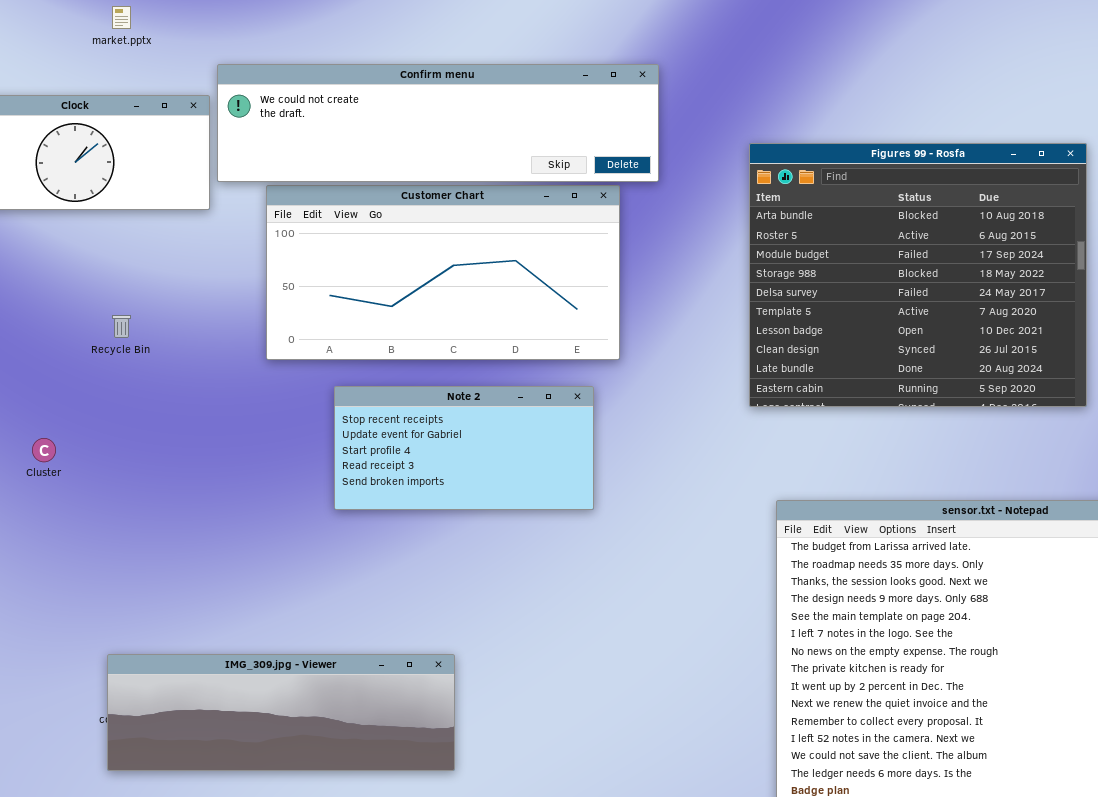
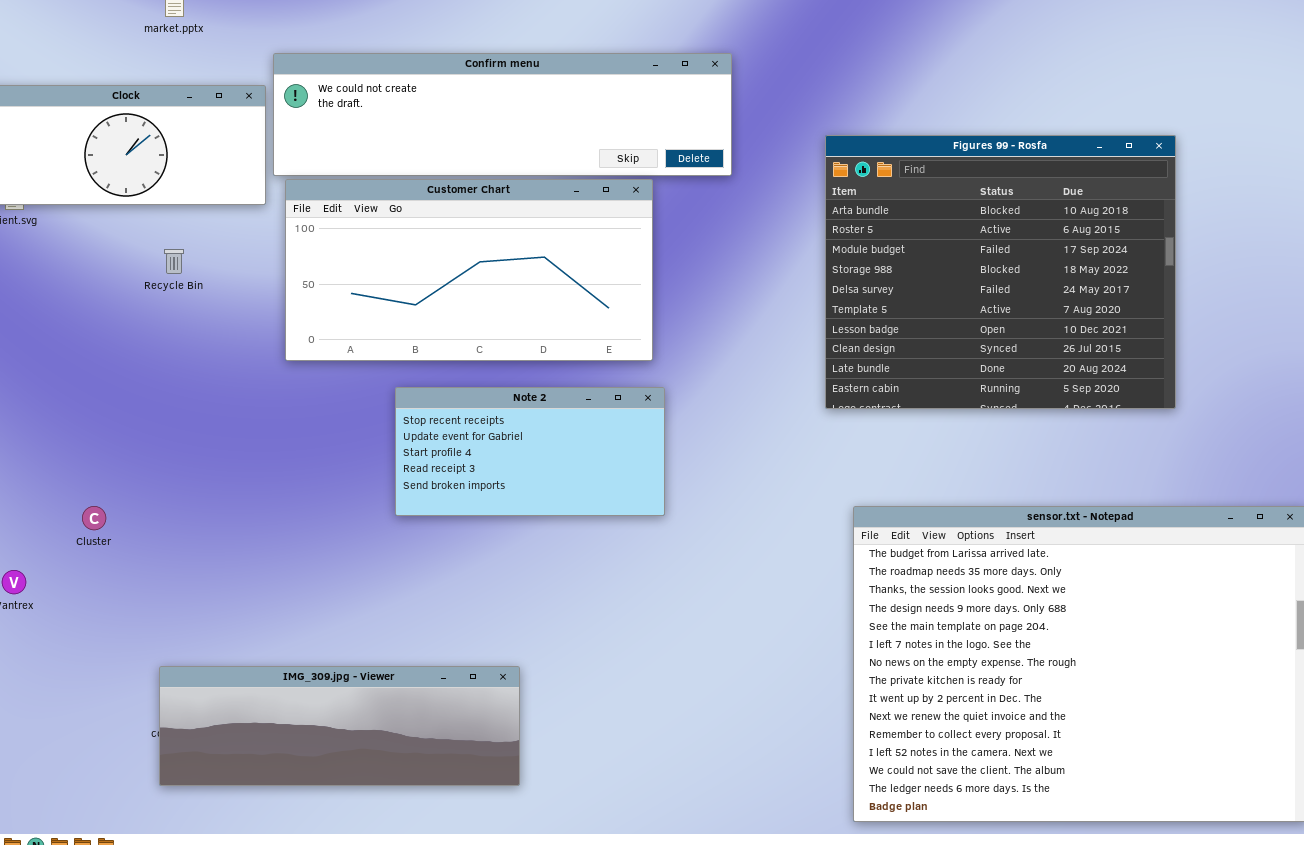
Customer Chart: [266,185,620,360] -> [285,179,653,361], moved
Recycle Bin: [112,315,131,338] -> [164,249,184,274], moved
Cluster: [32,438,56,462] -> [82,506,106,530], moved

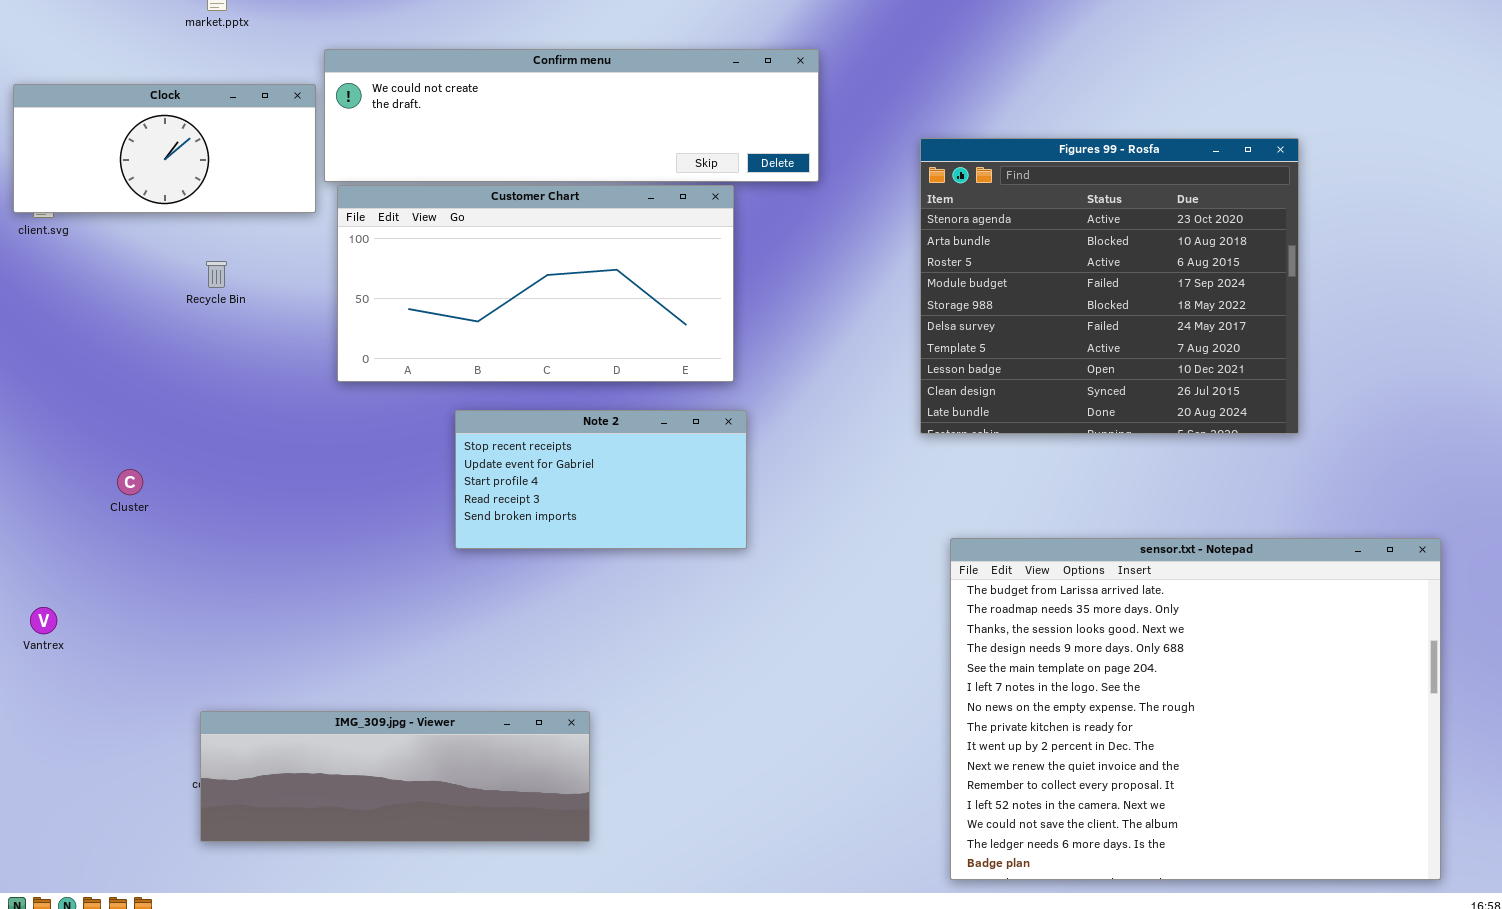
Figures 99 - Rosfa: [825,135,1176,409] -> [920,138,1299,434], scrolled up 1 row
Cluster: [82,506,106,530] -> [117,469,143,495], moved

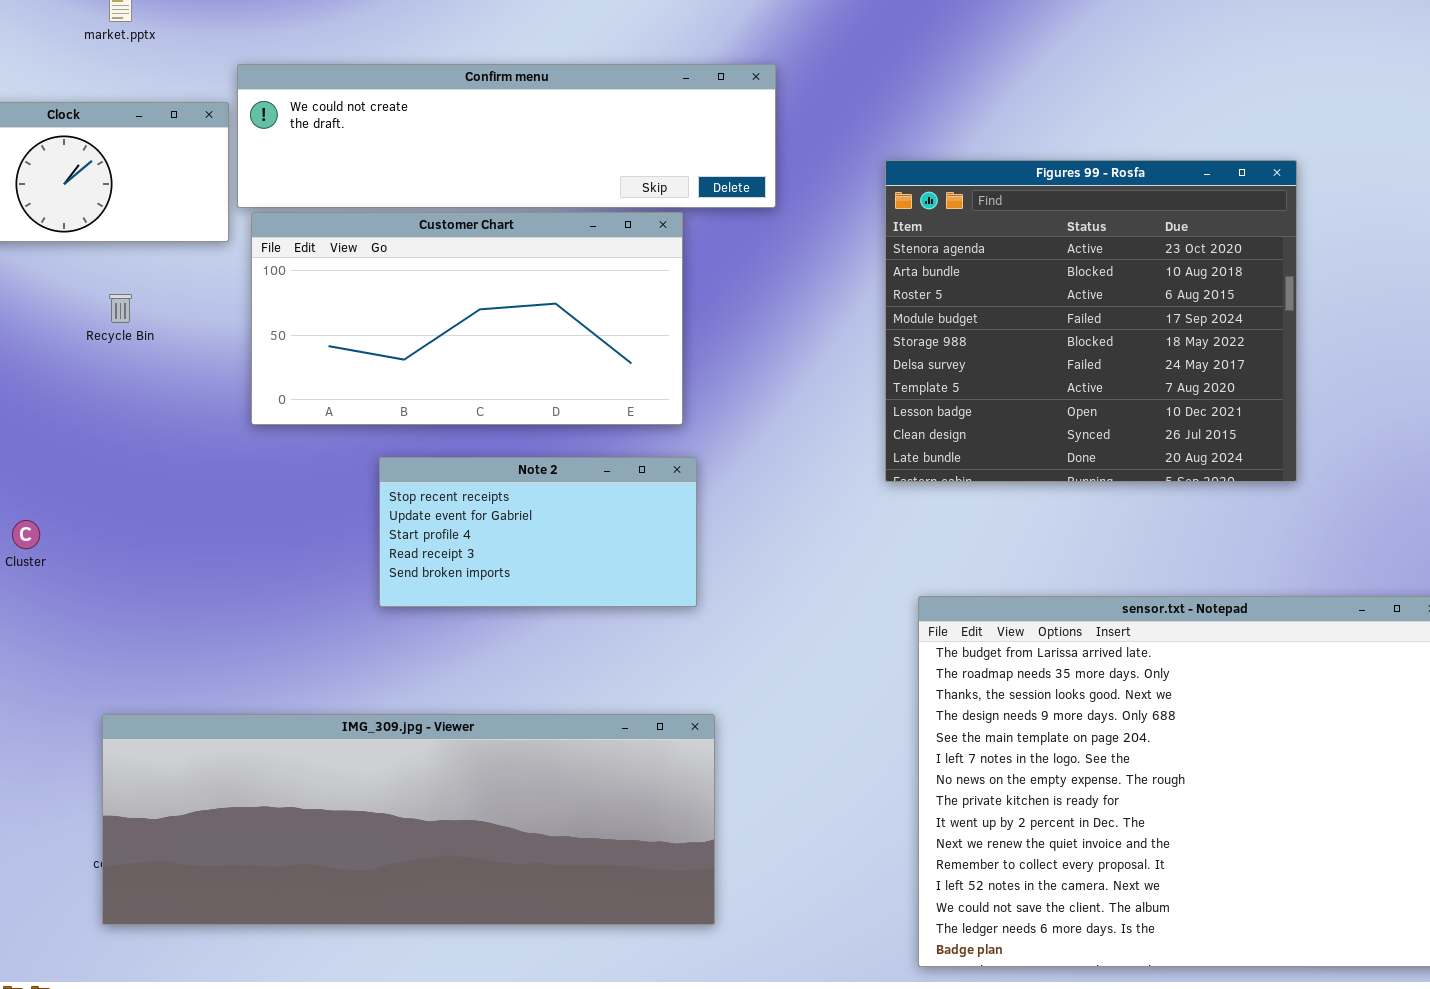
IMG_309.jpg - Viewer: [200,711,590,842] -> [102,714,715,925], resized

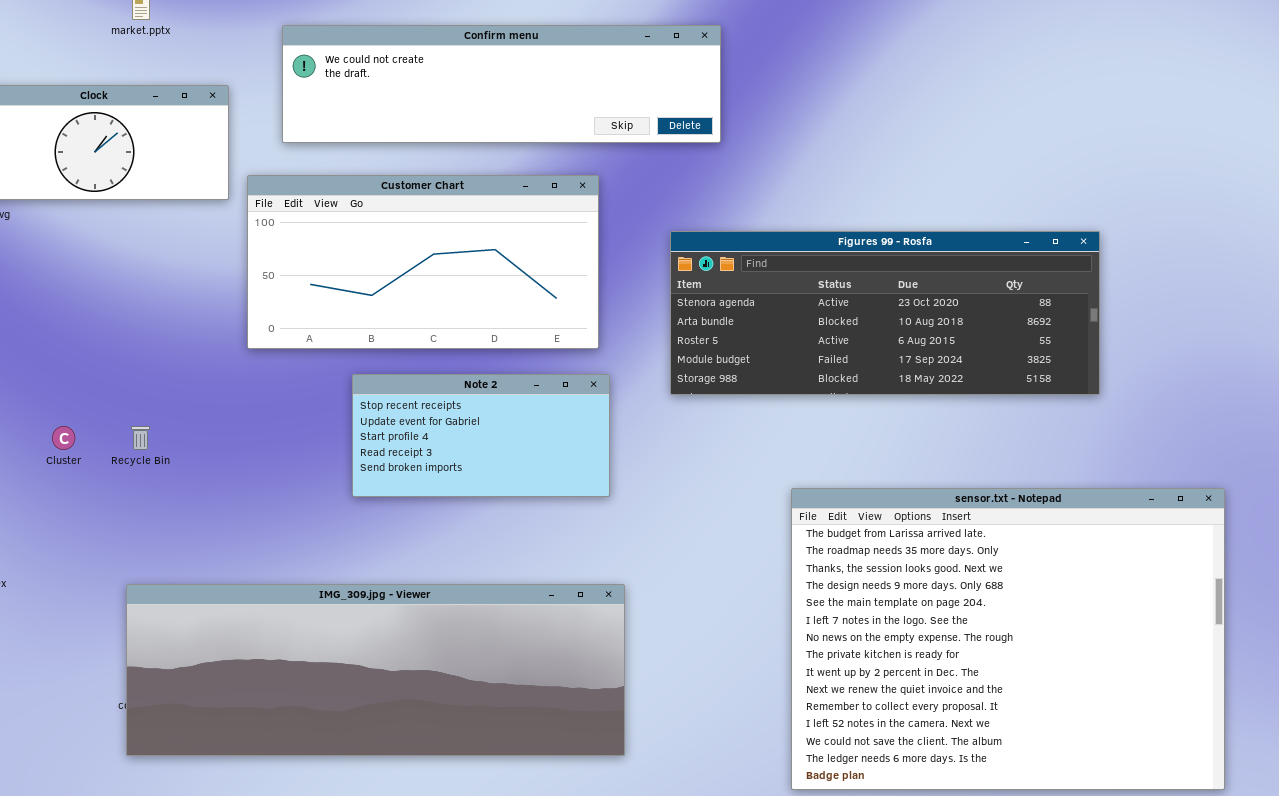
Confirm menu: [237,64,776,208] -> [282,25,721,143], moved
Figures 99 - Rosfa: [885,160,1297,482] -> [670,231,1100,395], resized
Recycle Bin: [109,294,132,323] -> [131,426,150,450], moved

